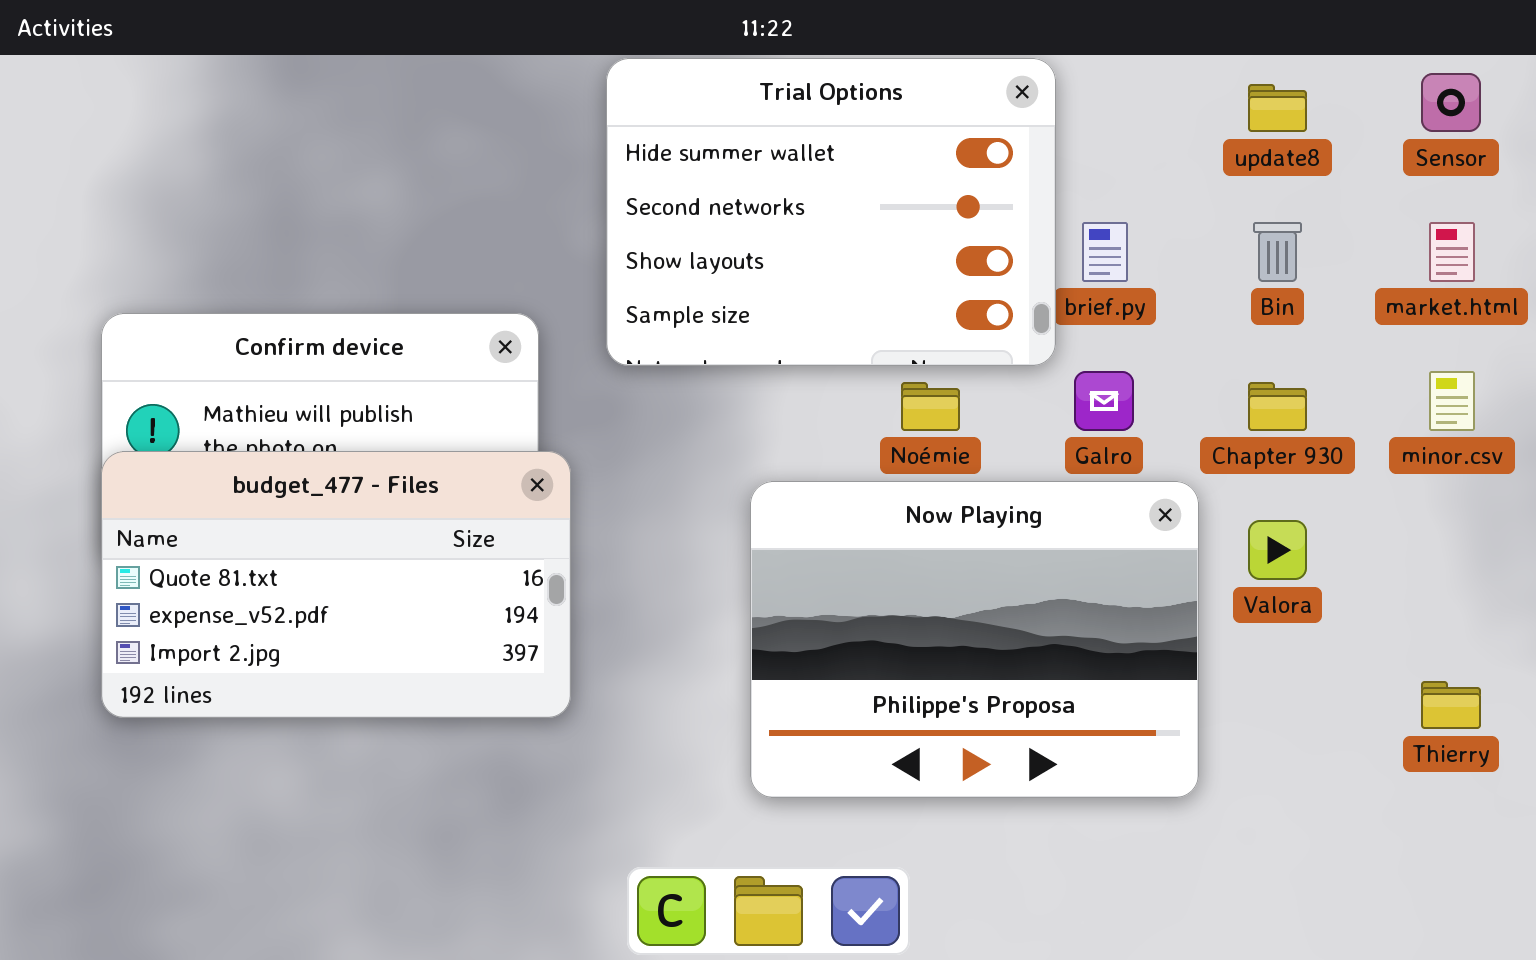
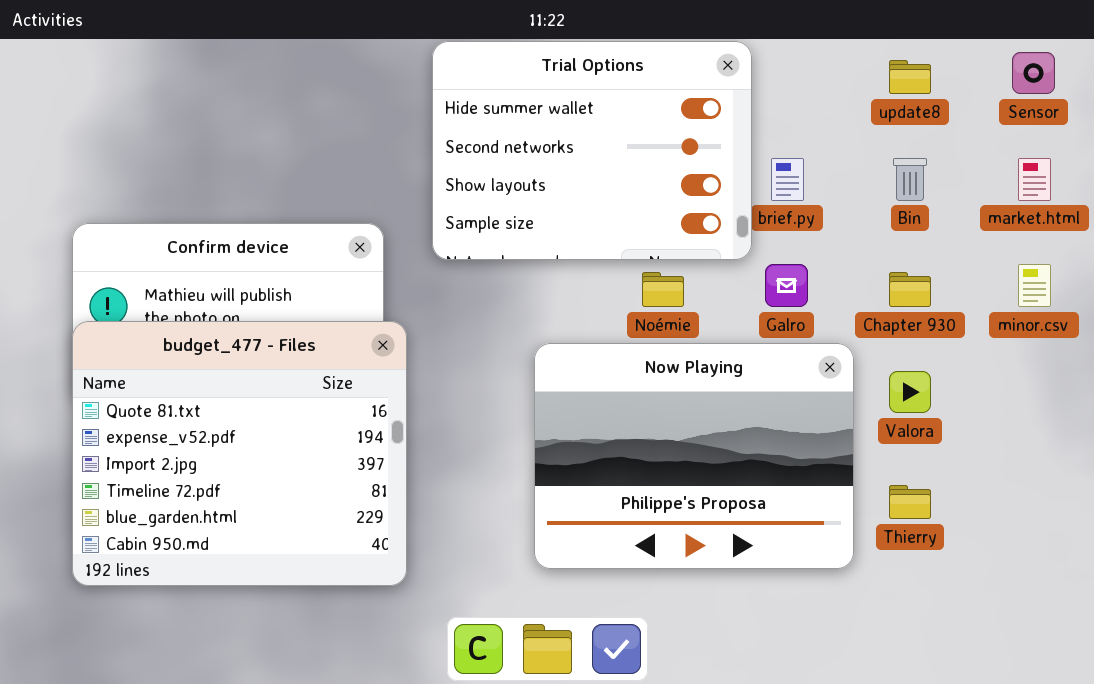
budget_477 - Files: [101,451,571,718] -> [72,321,407,586], resized
Thierry: [1421,681,1481,729] -> [889,485,931,519], moved

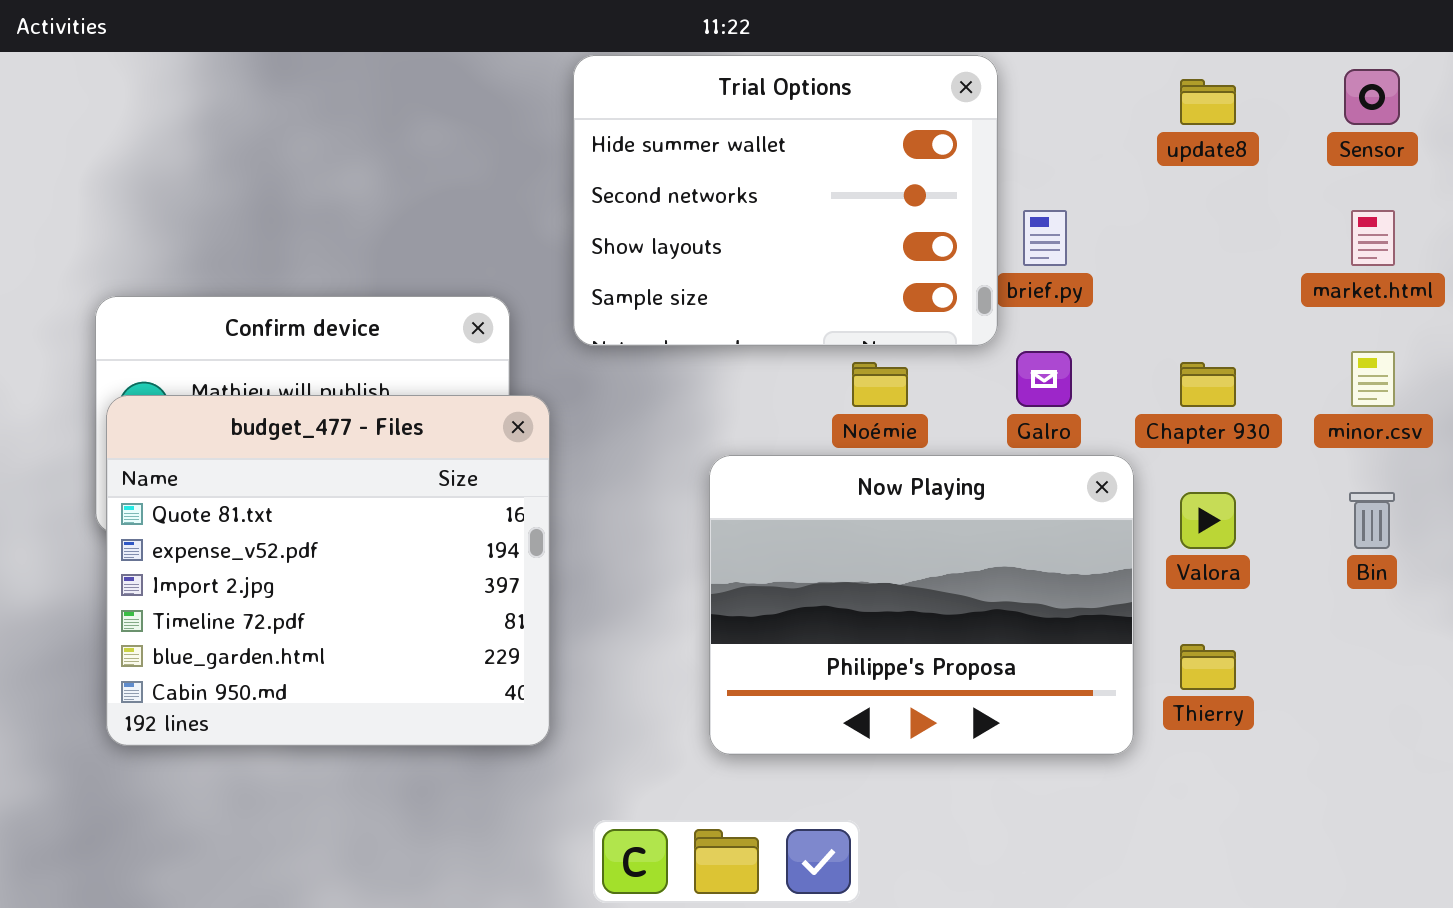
Bin: [893,158,927,201] -> [1349,492,1395,549], moved
budget_477 - Files: [72,321,407,586] -> [106,395,550,746], moved

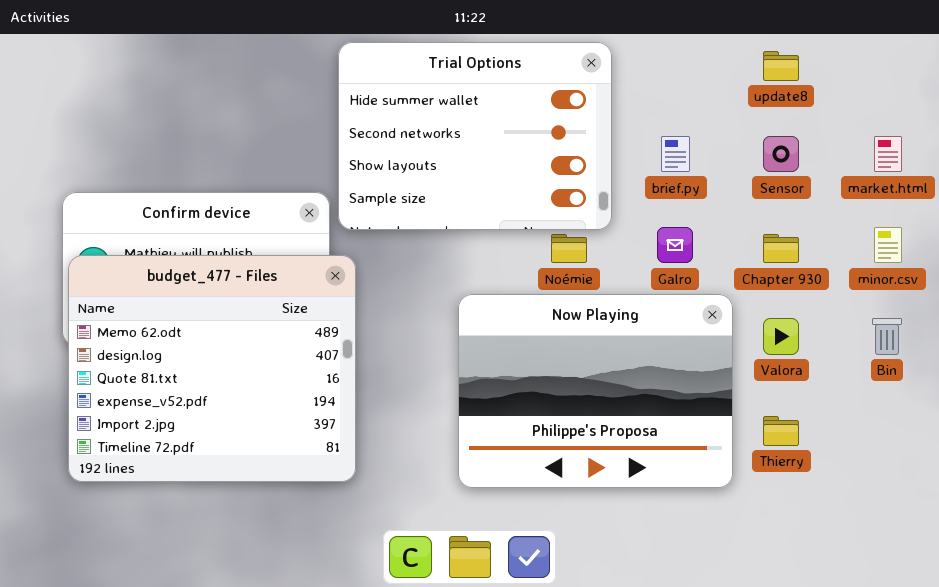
Trial Options: [573,55,998,346] -> [338,42,612,230], moved
Sensor: [1344,69,1400,125] -> [763,136,799,172], moved
budget_477 - Files: [106,395,550,746] -> [68,255,356,482], scrolled up 2 rows

